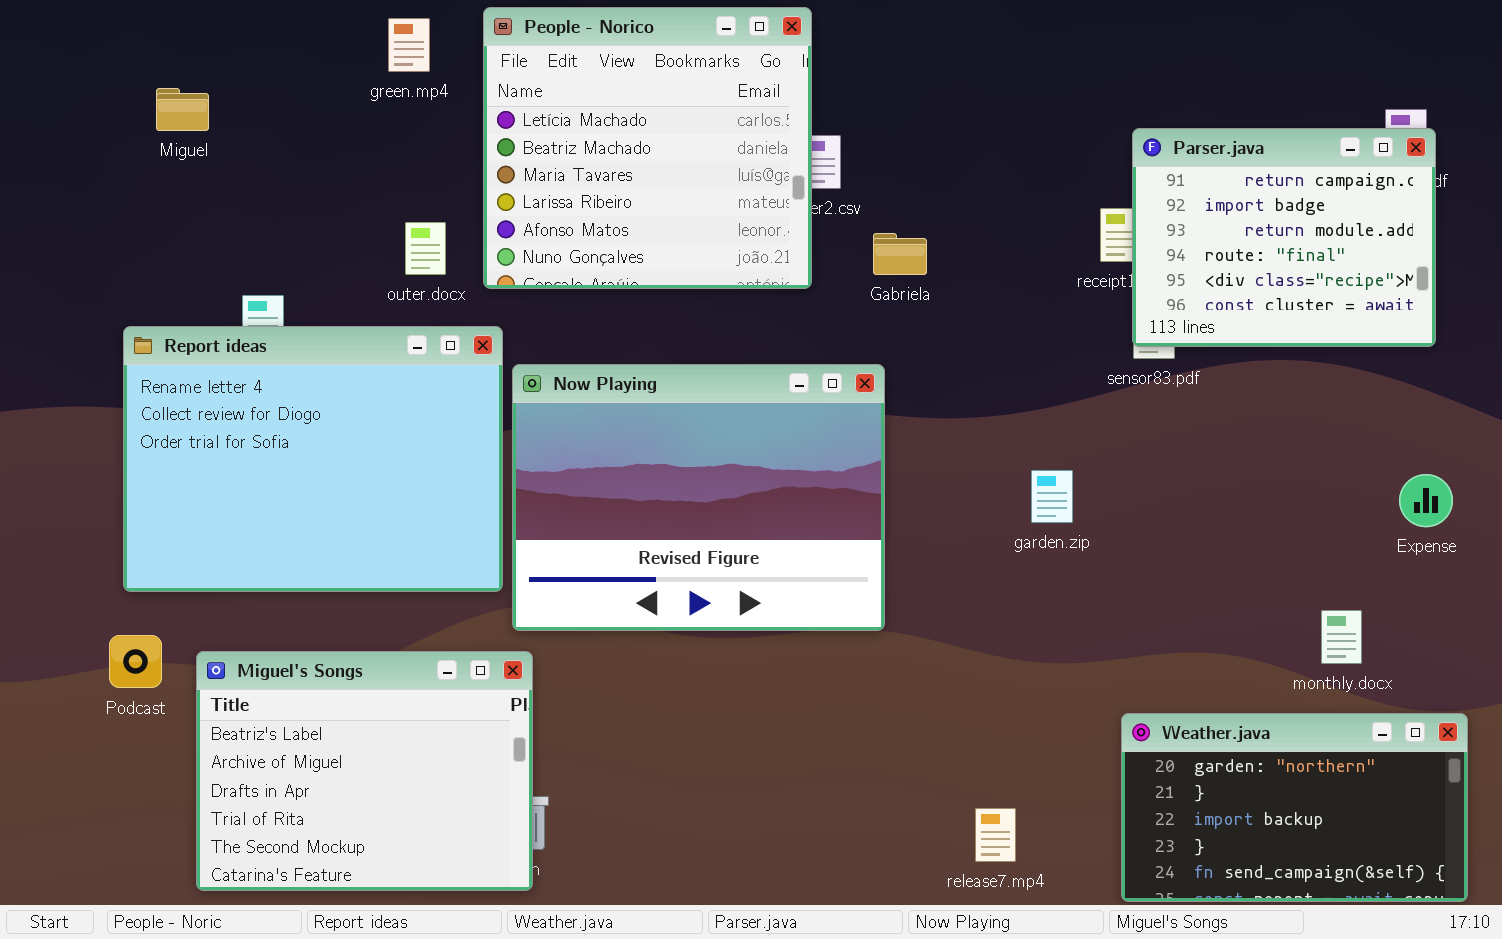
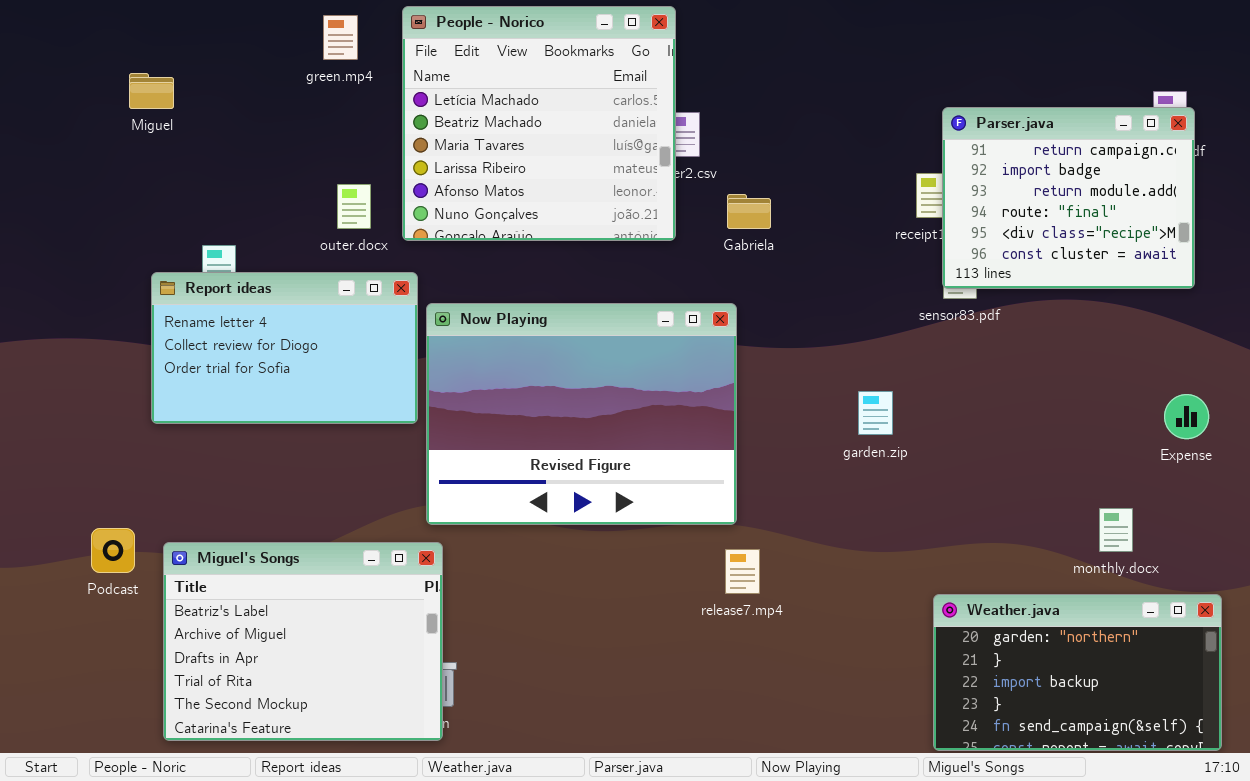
Report ideas: [123,326,503,592] -> [151,272,418,424], resized
release7.mp4: [975,808,1016,862] -> [725,549,760,594], moved

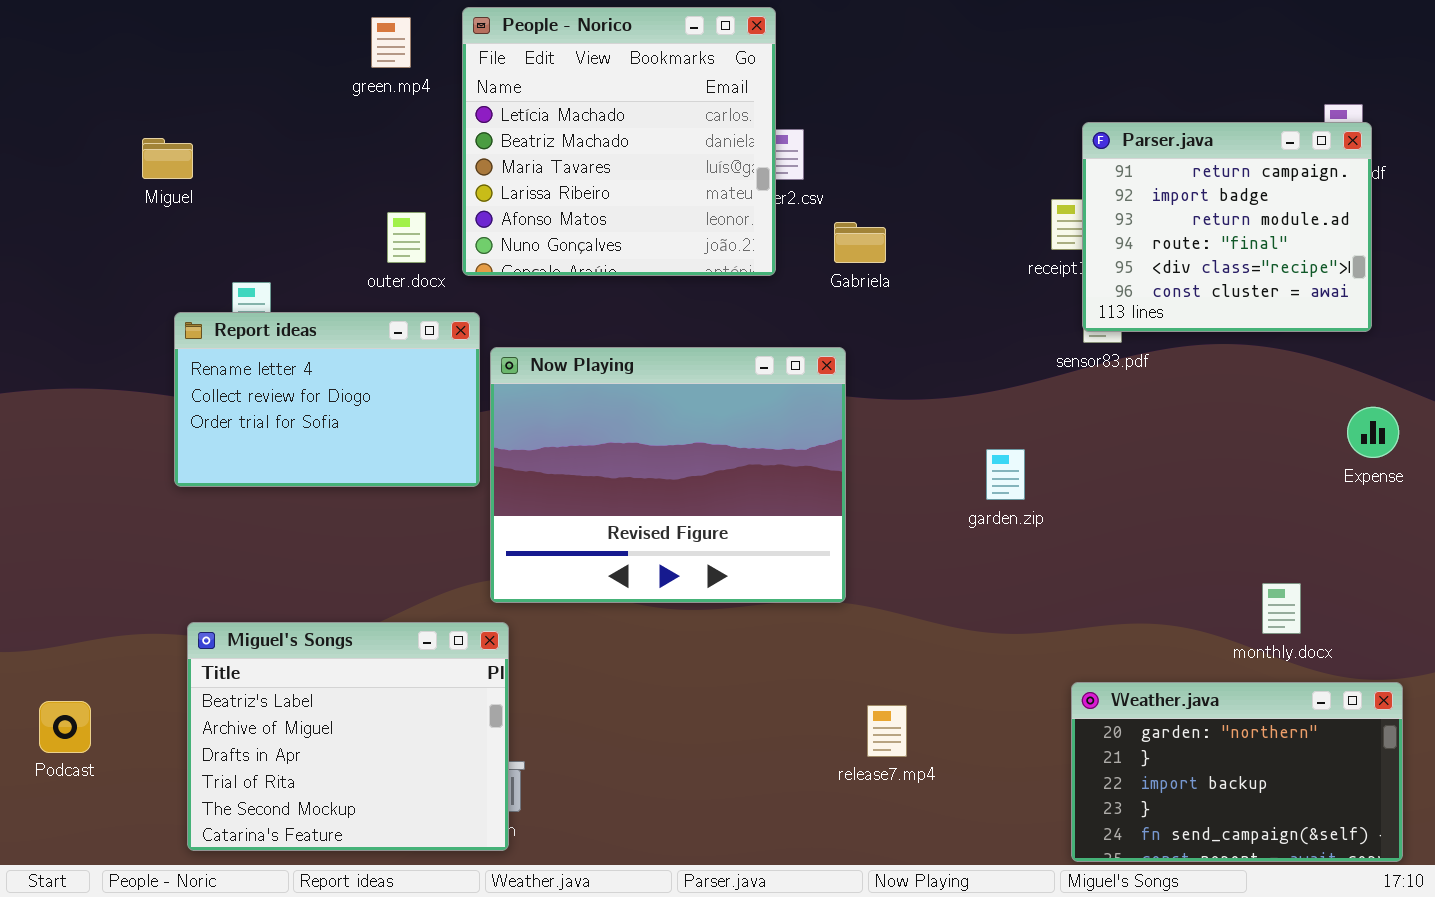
Miguel: [129,73,174,109] -> [142,138,193,179], moved
Expense: [1164,394,1209,439] -> [1347,407,1399,458], moved
Podcast: [91,528,135,573] -> [39,701,91,753], moved
release7.mp4: [725,549,760,594] -> [867,705,907,757], moved

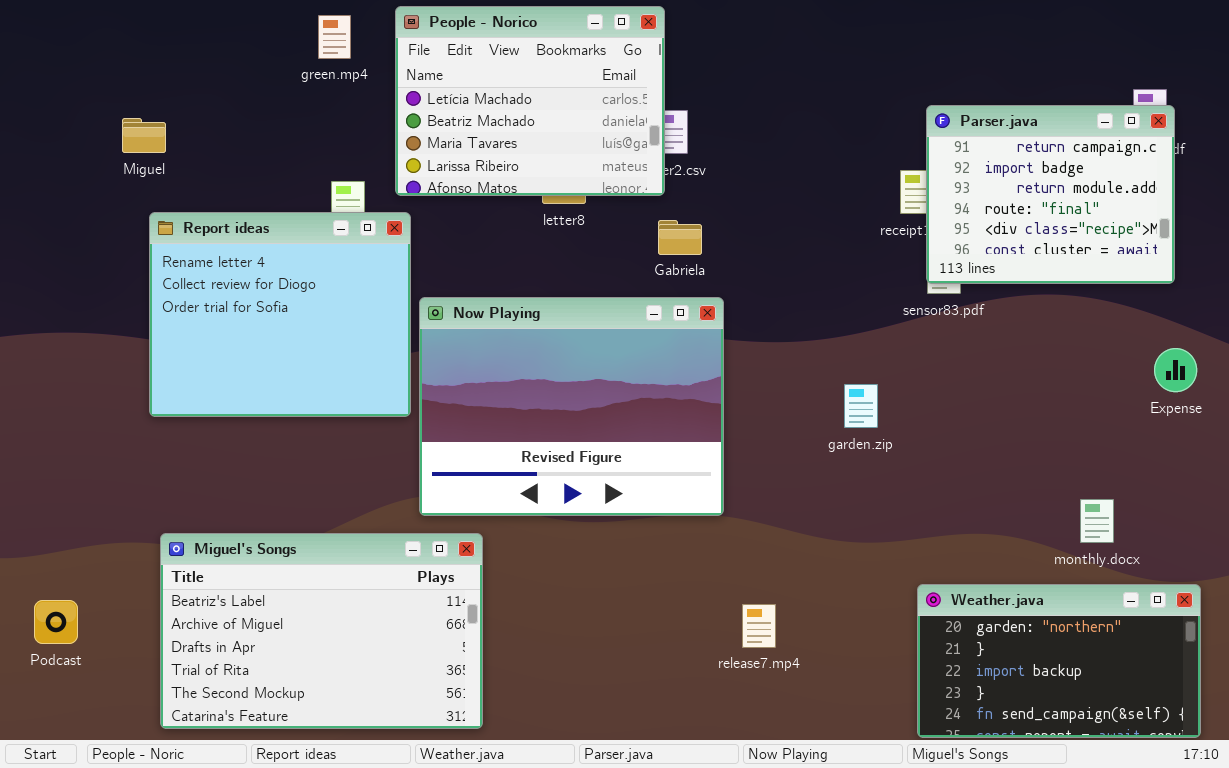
People - Norico: [462,7,776,276] -> [395,6,665,196], resized
Gabriela: [834,222,886,263] -> [658,220,702,255], moved
Report ideas: [174,312,480,487] -> [149,212,411,417], resized
Miguel's Songs: [187,622,509,851] -> [160,533,483,729], resized

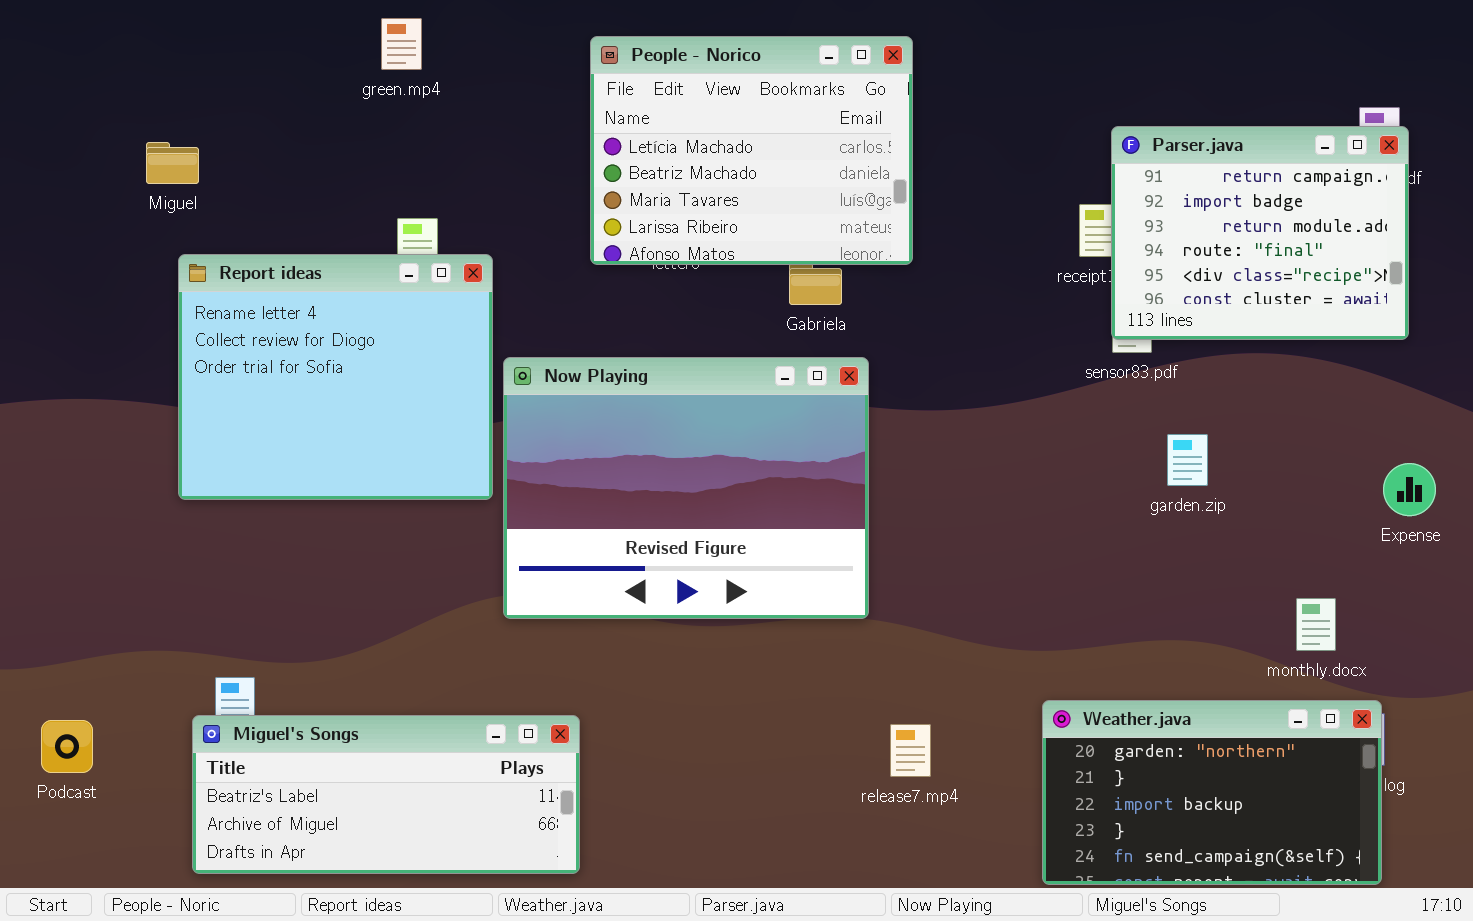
People - Norico: [395,6,665,196] -> [590,36,913,265], moved
Expense: [1154,348,1197,392] -> [1383,463,1436,516], moved
garden.zip: [844,384,878,428] -> [1167,434,1208,486], moved
Miguel's Songs: [160,533,483,729] -> [192,715,580,874], resized
Weather.java: [917,584,1201,738] -> [1042,700,1382,885], moved

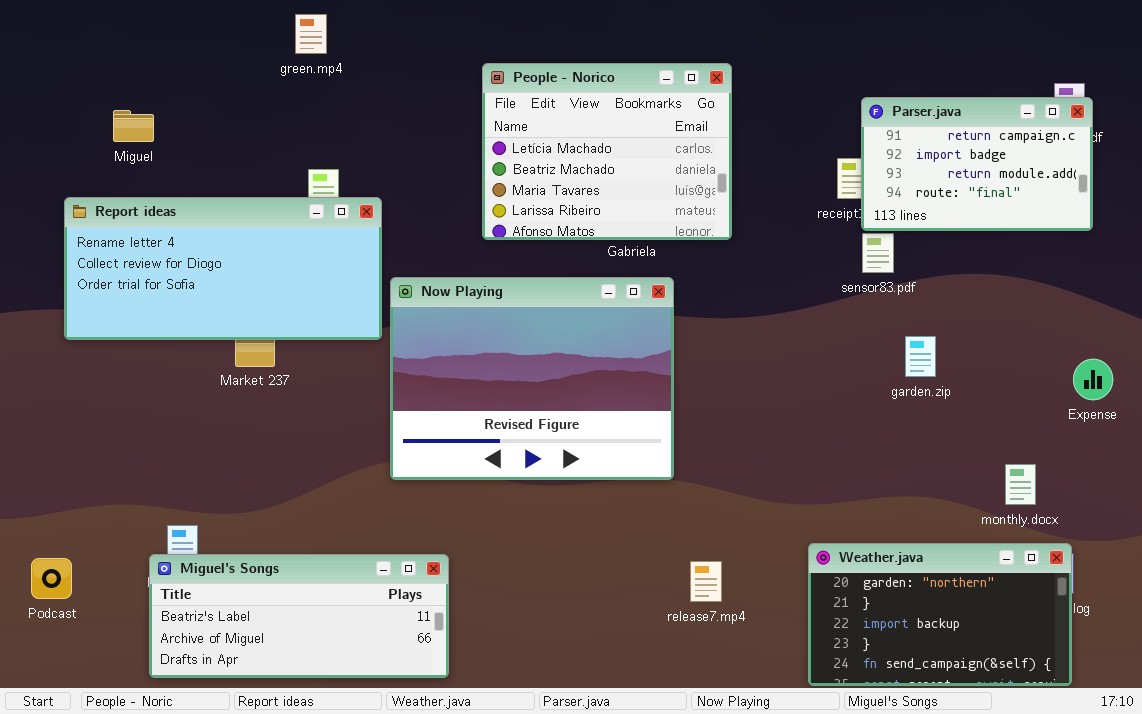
People - Norico: [590,36,913,265] -> [482,63,732,240], moved
Parser.java: [1111,126,1409,340] -> [861,97,1093,231], resized
Report ideas: [178,254,493,500] -> [64,197,382,340], resized

